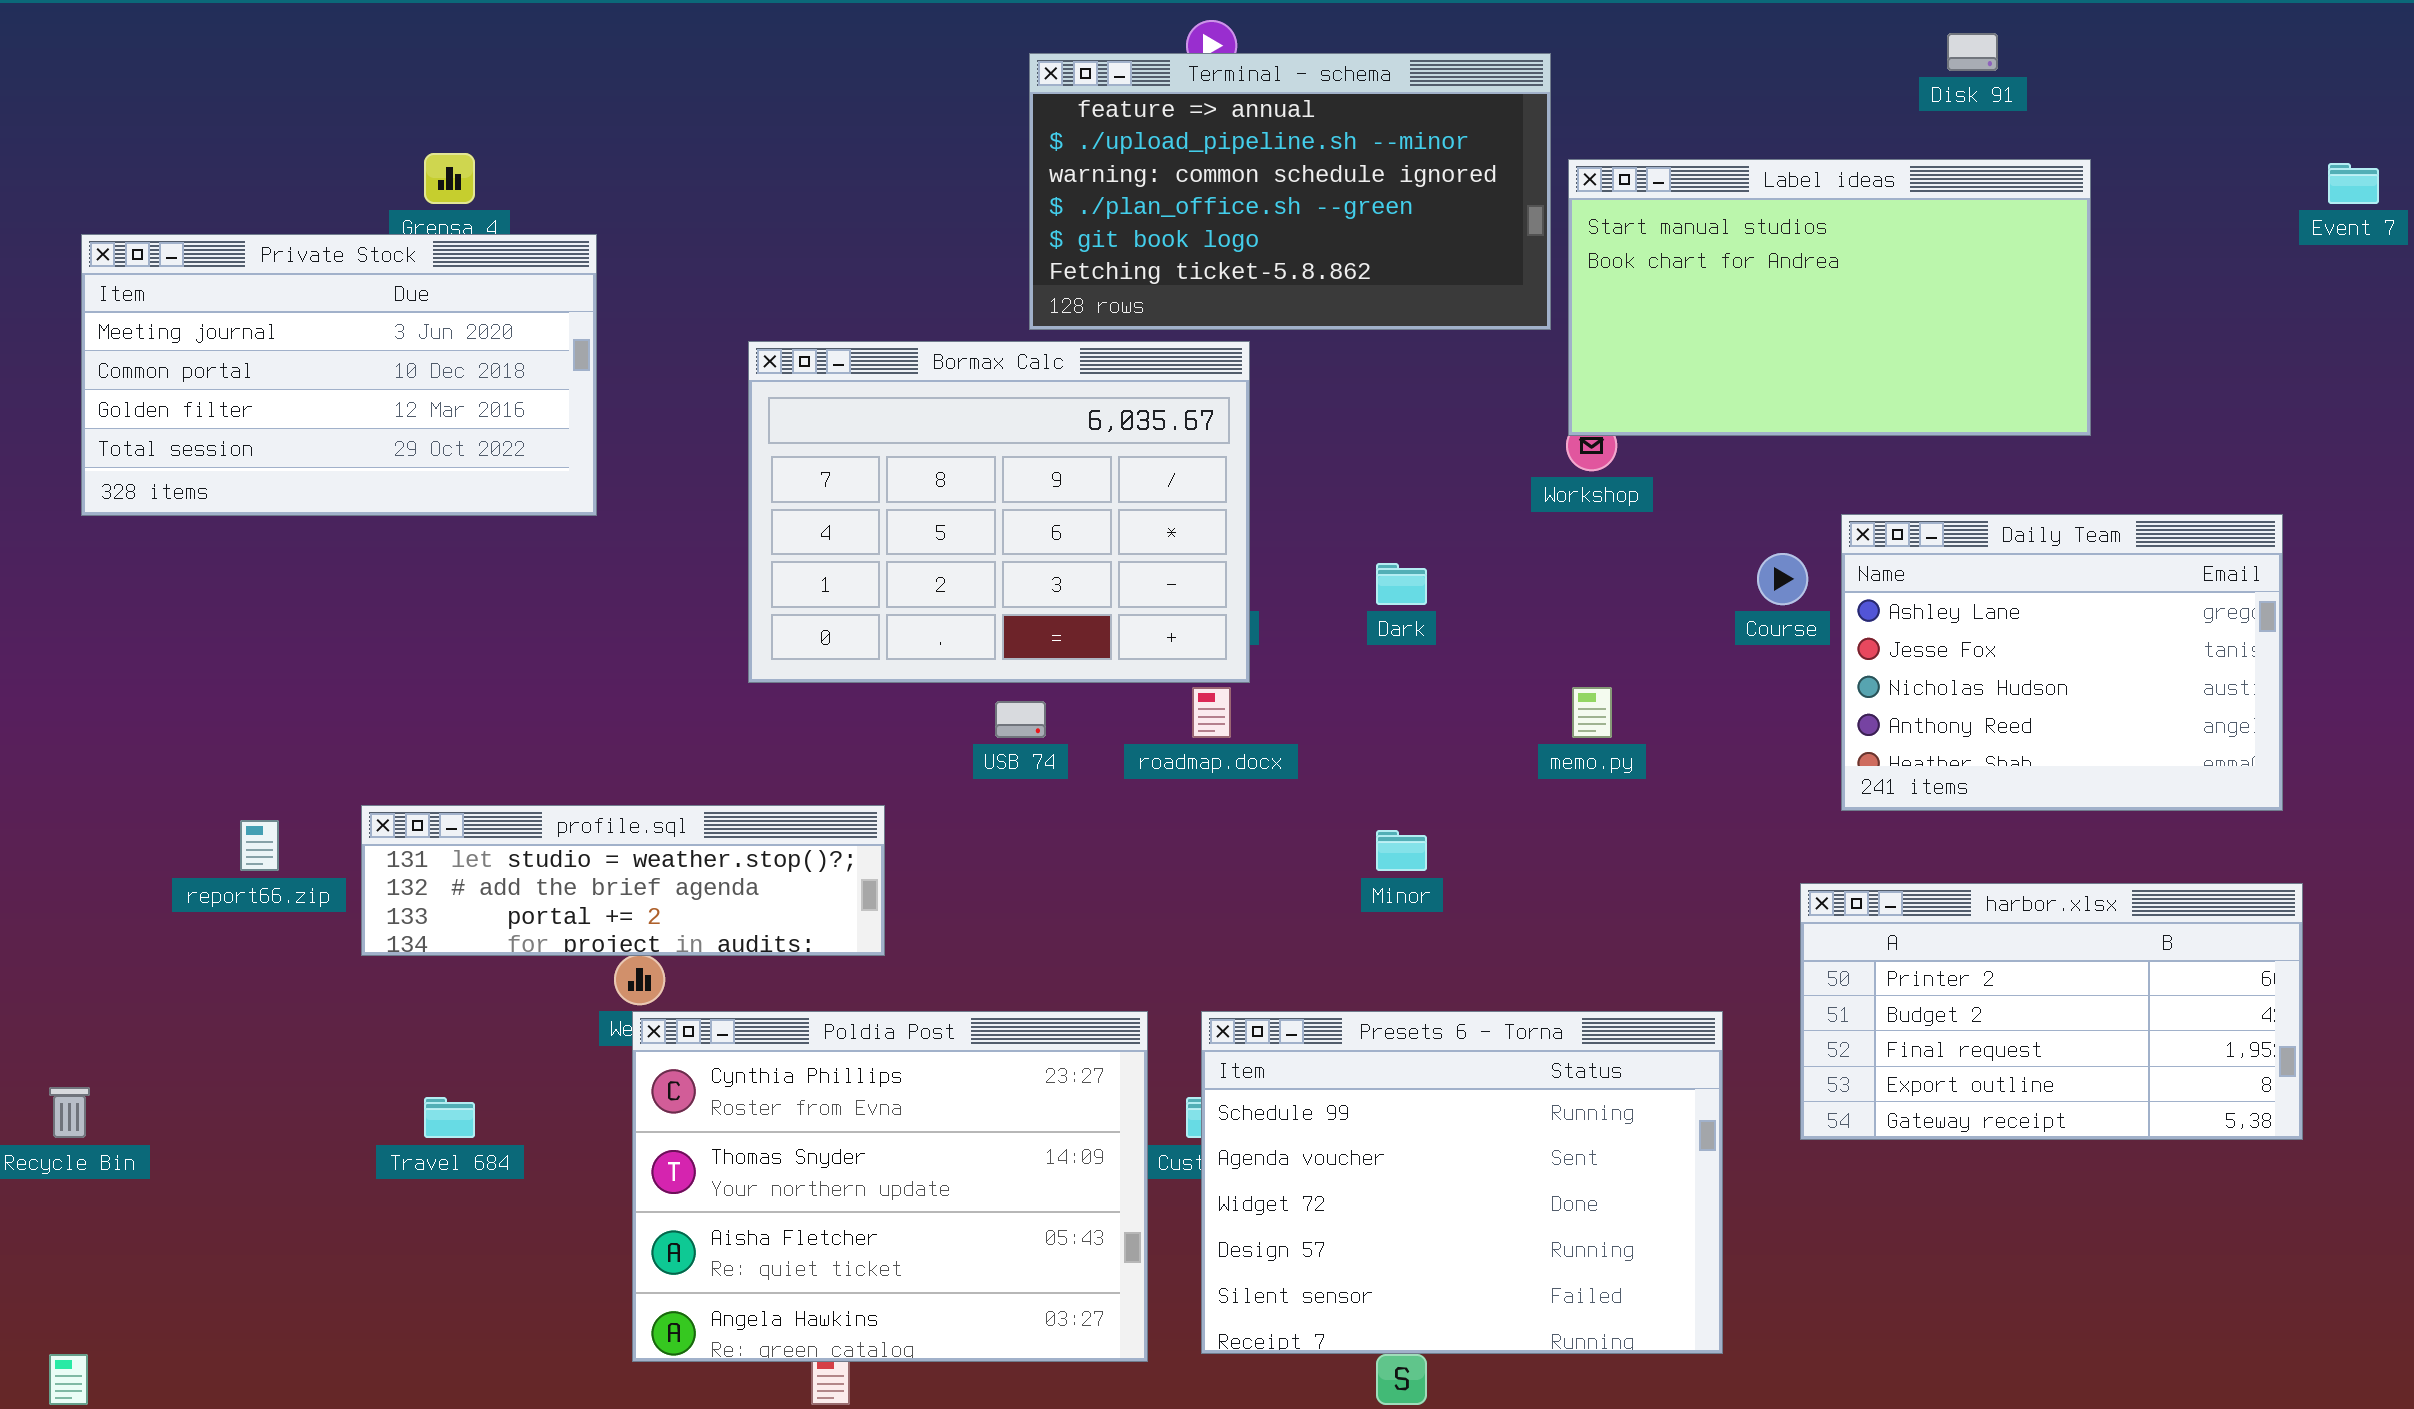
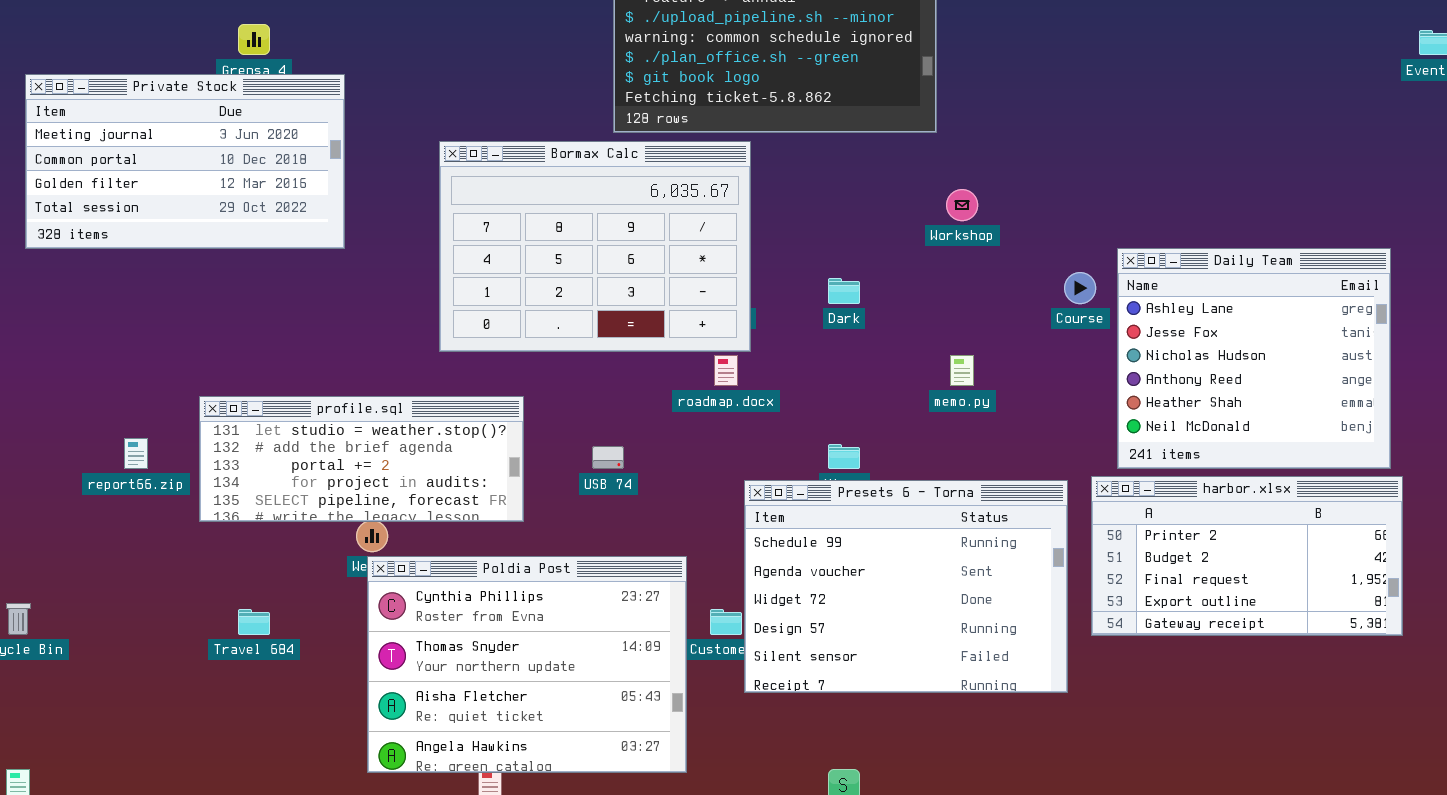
Label ideas: [1568,159,2091,436] -> none, closed
Daily Team: [1841,514,2283,811] -> [1117,248,1391,469], resized
USB 74: [995,701,1046,738] -> [592,446,624,469], moved
profile.sql: [361,805,885,956] -> [199,396,524,522], resized
Presets 6 - Torna: [1201,1011,1723,1354] -> [744,480,1068,693], moved

